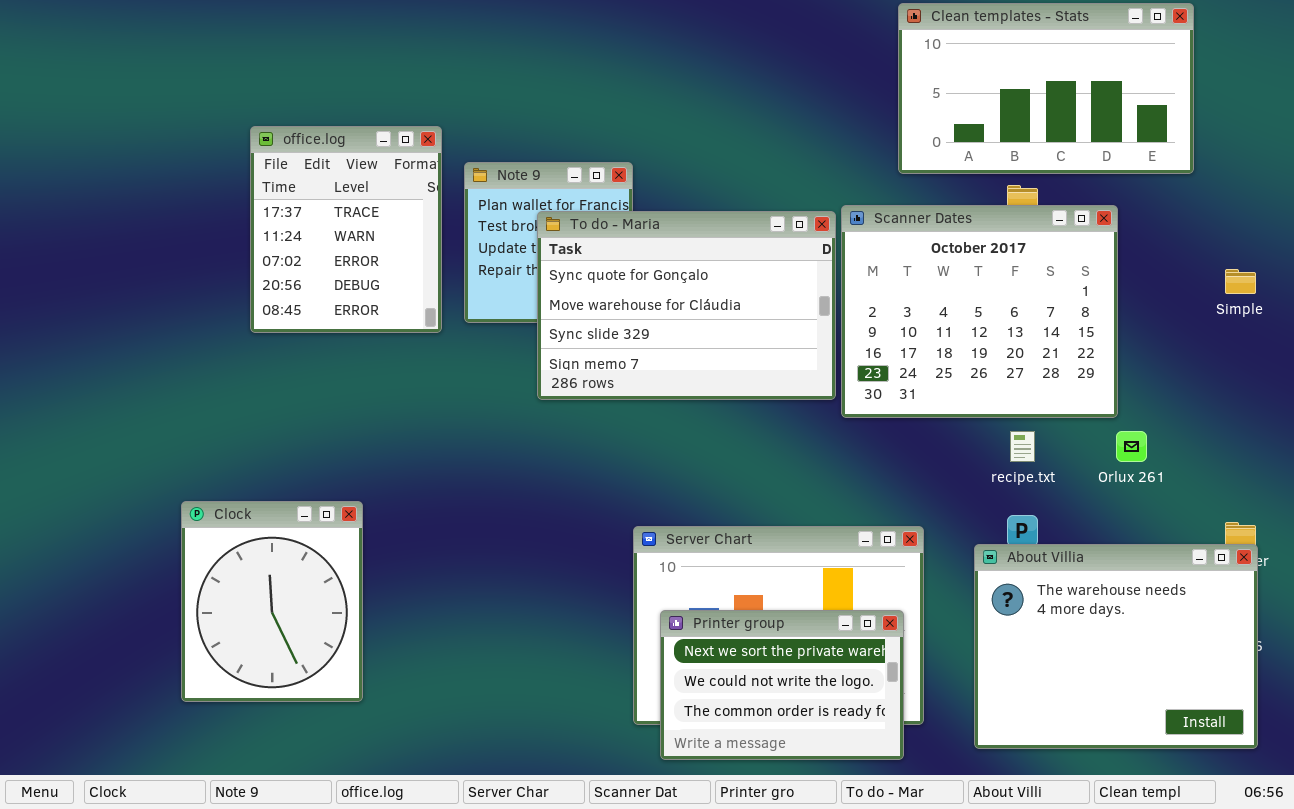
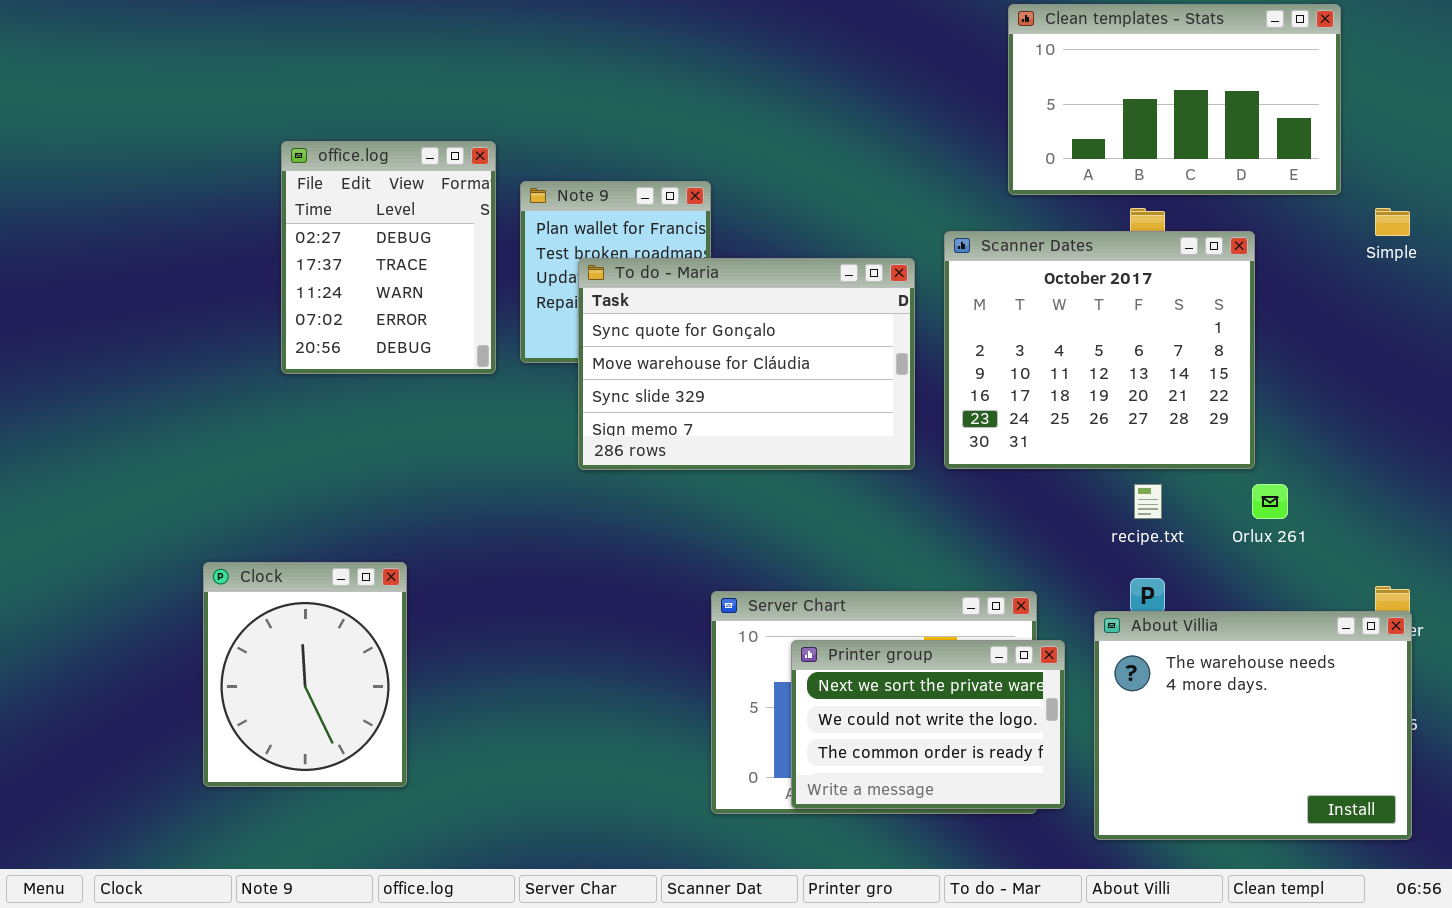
office.log: [250,126,442,333] -> [281,141,496,374], scrolled up 1 row
To do - Maria: [537,211,836,400] -> [578,258,915,470], moved
Simple: [1225,269,1256,294] -> [1375,208,1410,236], moved
Printer group: [660,610,904,760] -> [791,640,1065,809], moved

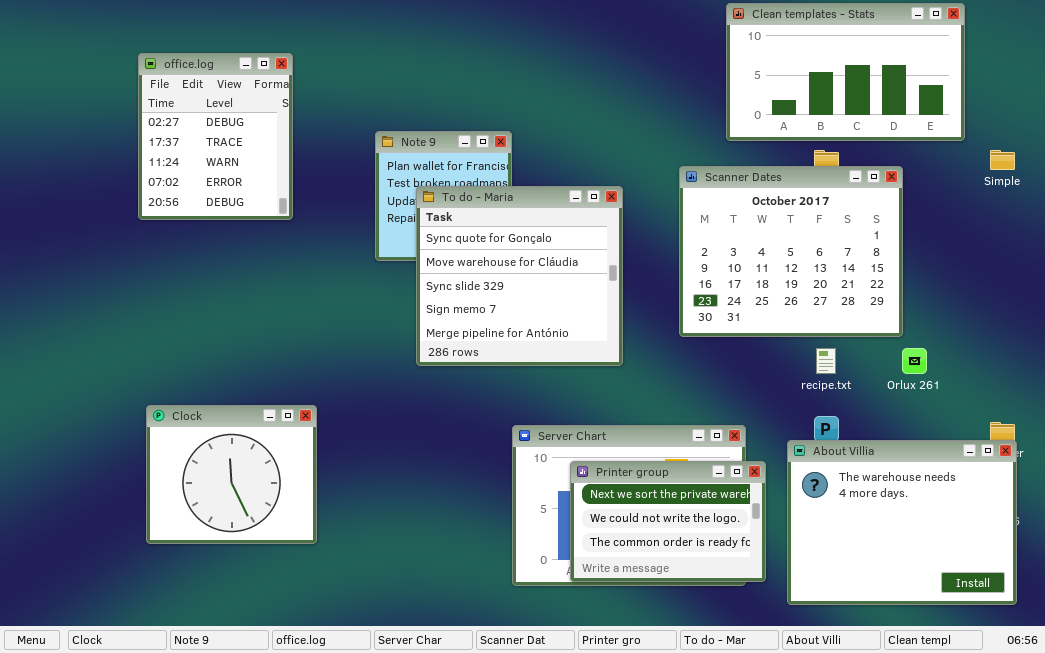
office.log: [281,141,496,374] -> [138,53,293,220], moved
To do - Maria: [578,258,915,470] -> [416,186,623,366], resized
Clock: [203,562,407,787] -> [146,405,317,544], resized

